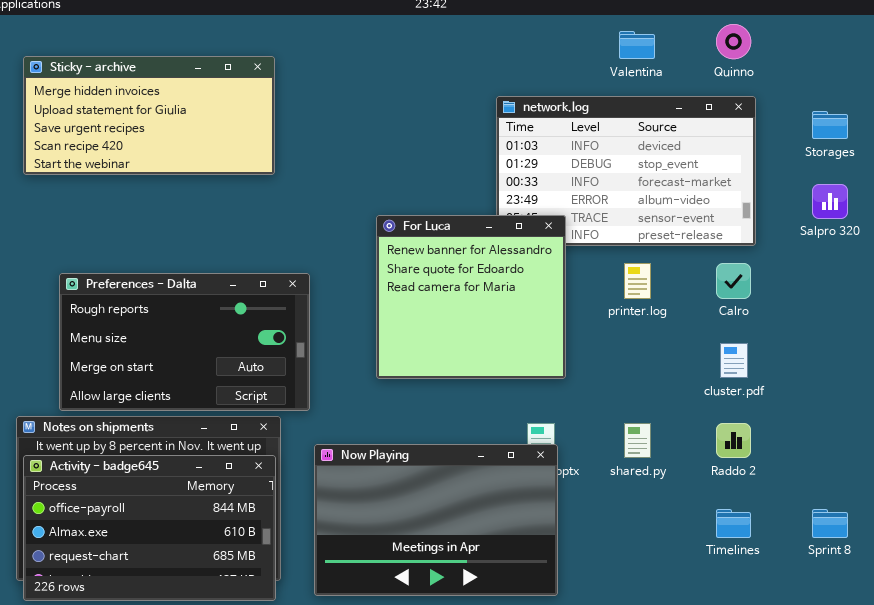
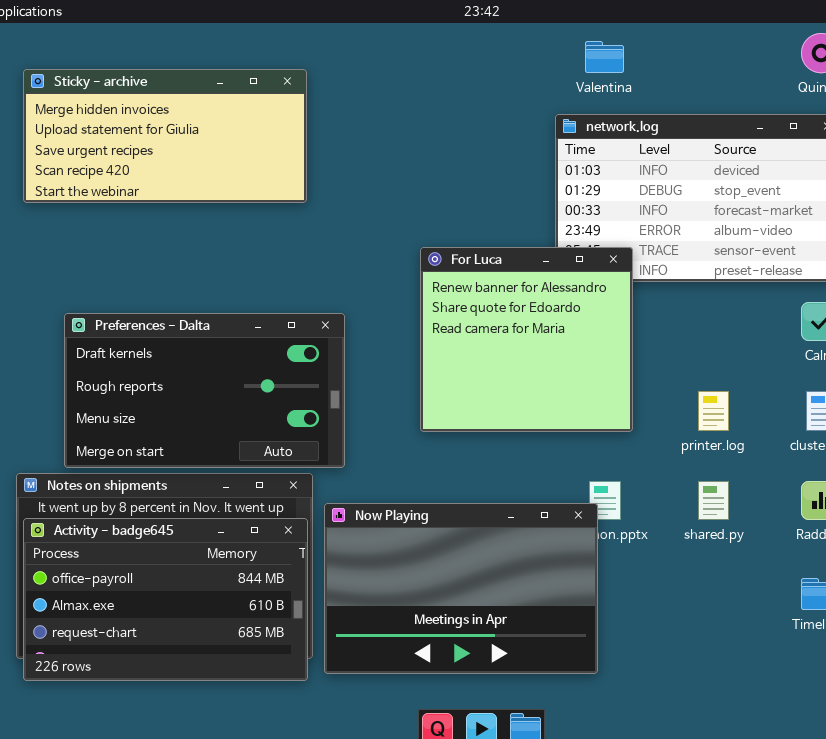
Valentina: [619,31,655,59] -> [585,41,624,73], moved
printer.log: [624,263,651,299] -> [698,391,729,431], moved
Preferences - Dalta: [59,273,310,411] -> [64,313,345,468], scrolled up 1 row
Now Playing: [314,444,558,596] -> [324,503,598,674], moved

